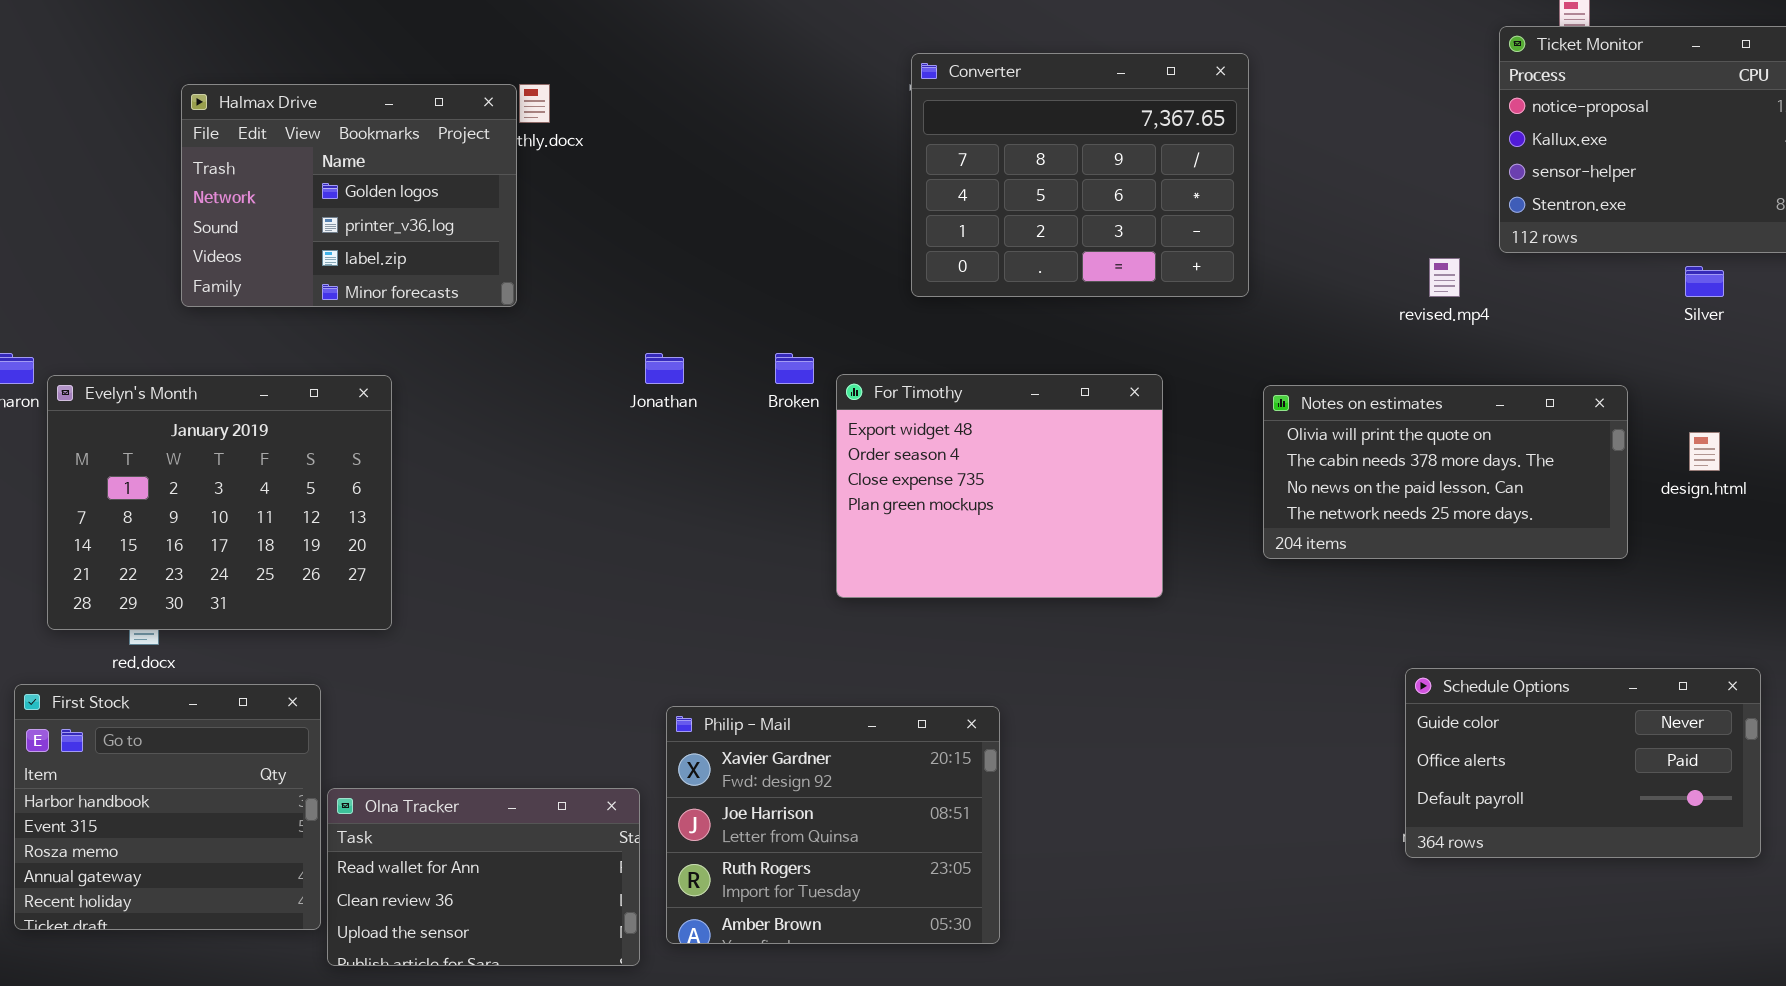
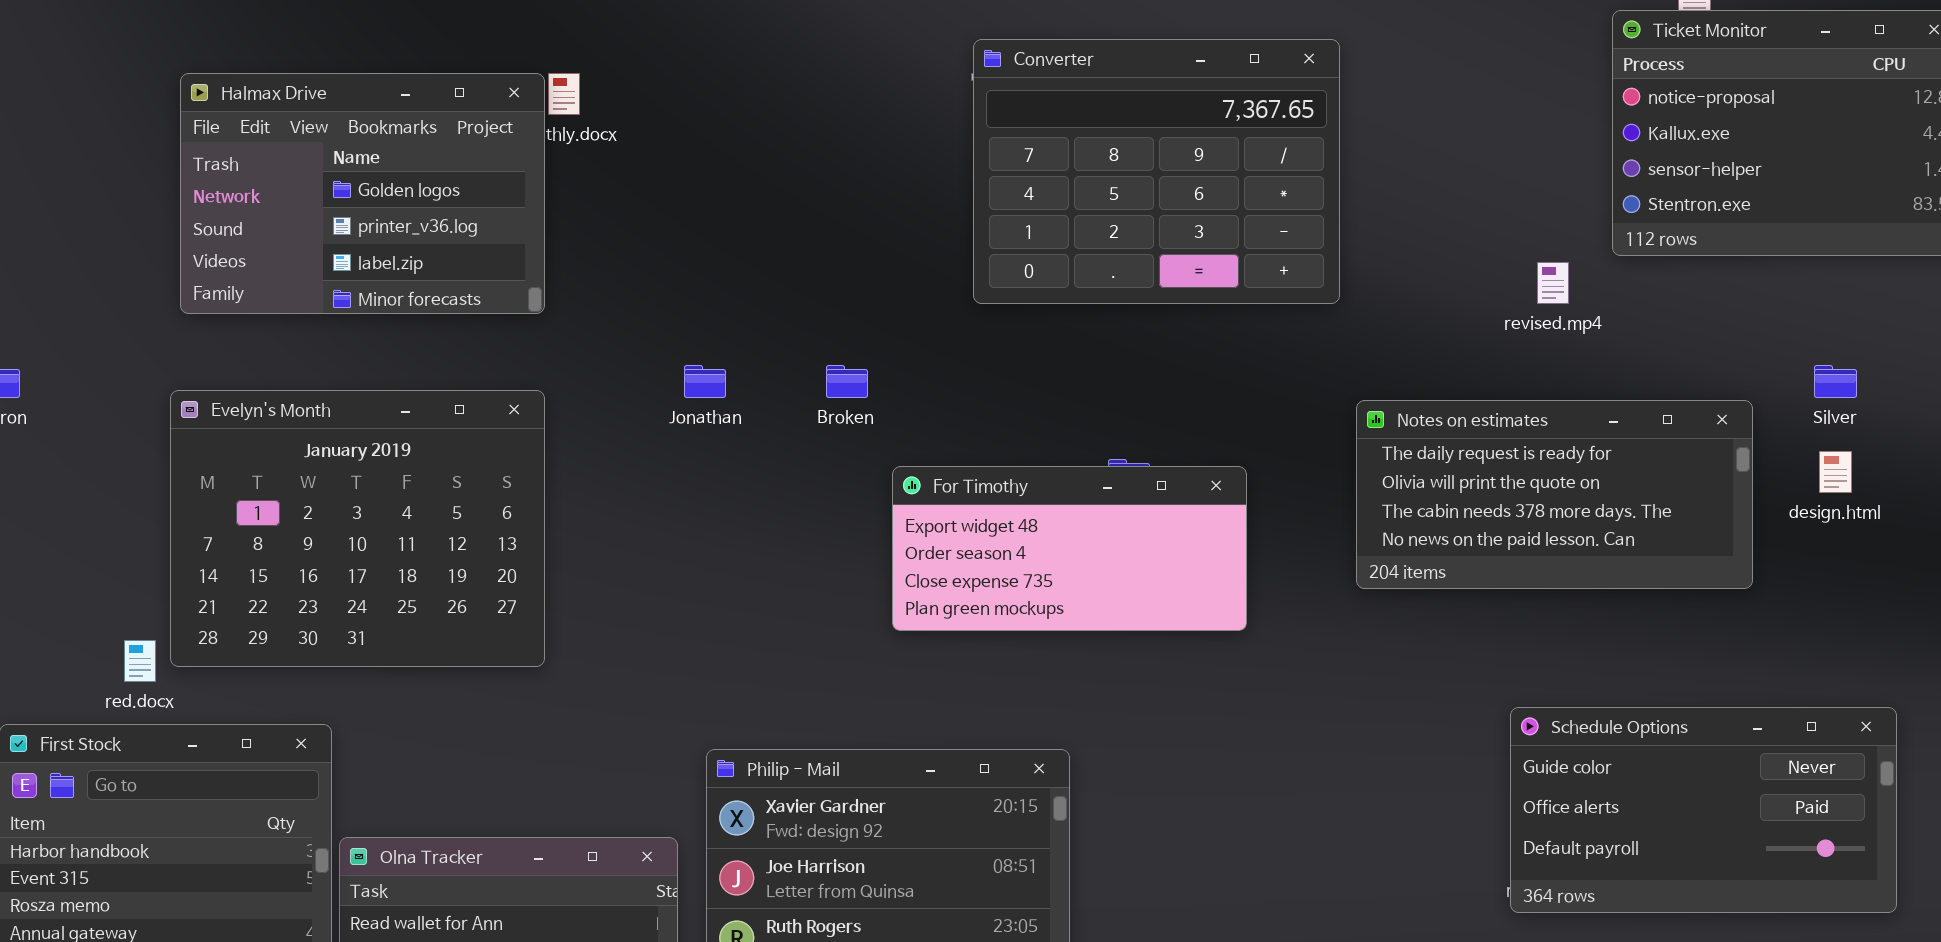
Silver: [1685,266,1724,297] -> [1814,365,1857,398], moved
For Timothy: [836,374,1163,598] -> [892,466,1247,631], resized
Evelyn's Month: [47,375,392,630] -> [170,390,545,667], moved
Notes on estimates: [1263,385,1628,559] -> [1356,400,1753,589], scrolled up 1 row

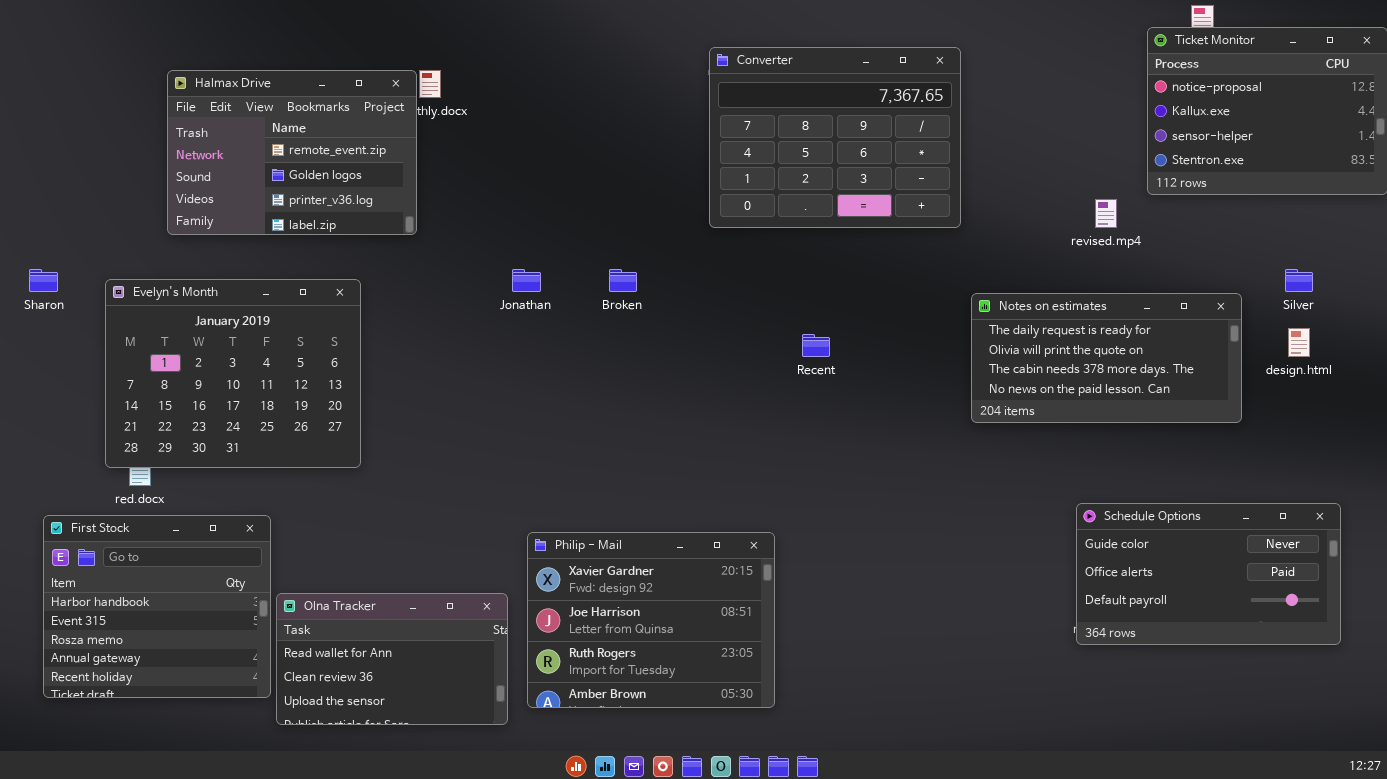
Halmax Drive: [180,73,545,314] -> [167,70,417,235], scrolled up 1 row
Evelyn's Month: [170,390,545,667] -> [105,279,361,468], moved
For Timothy: [892,466,1247,631] -> none, closed

